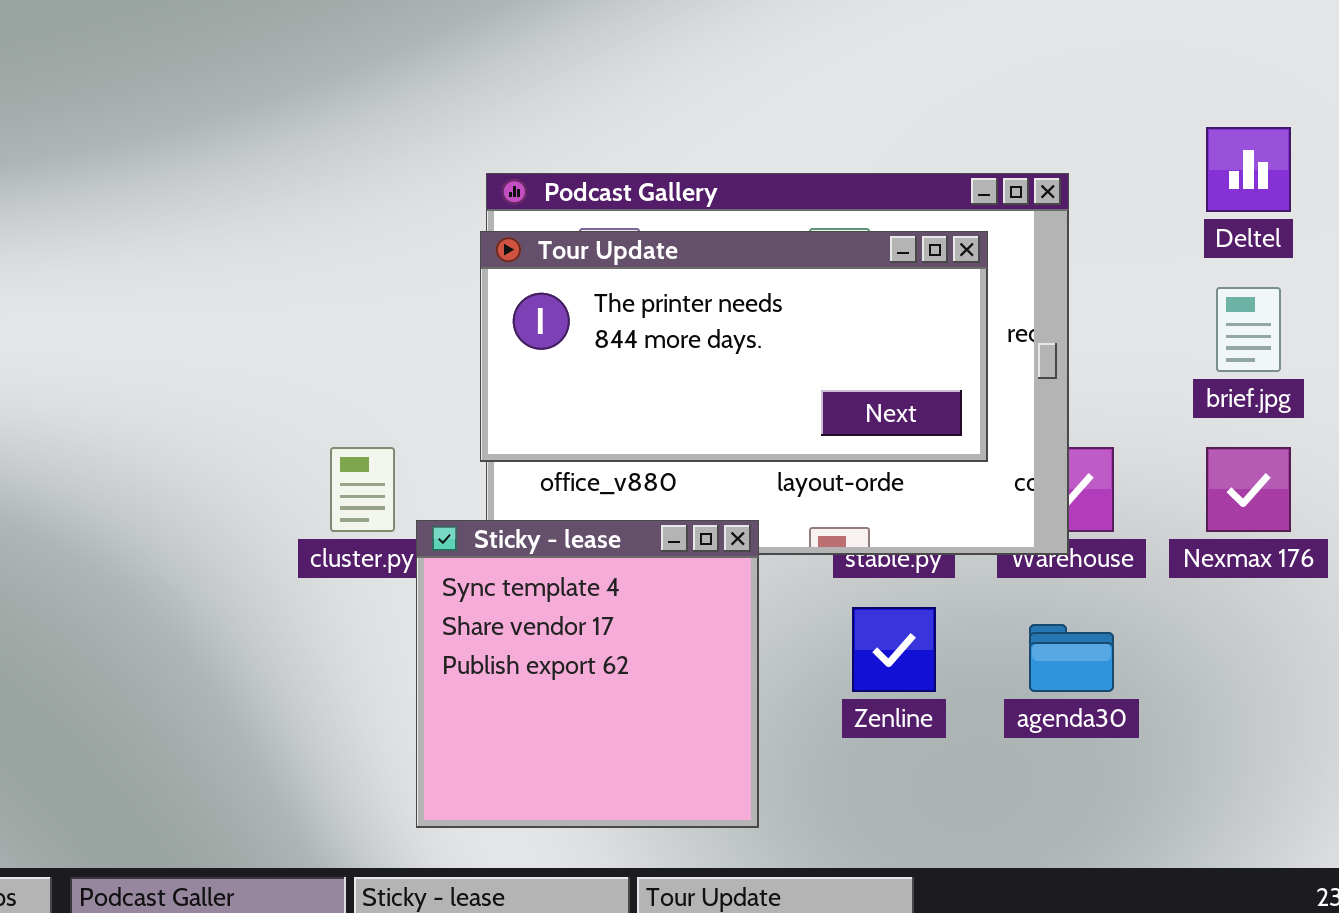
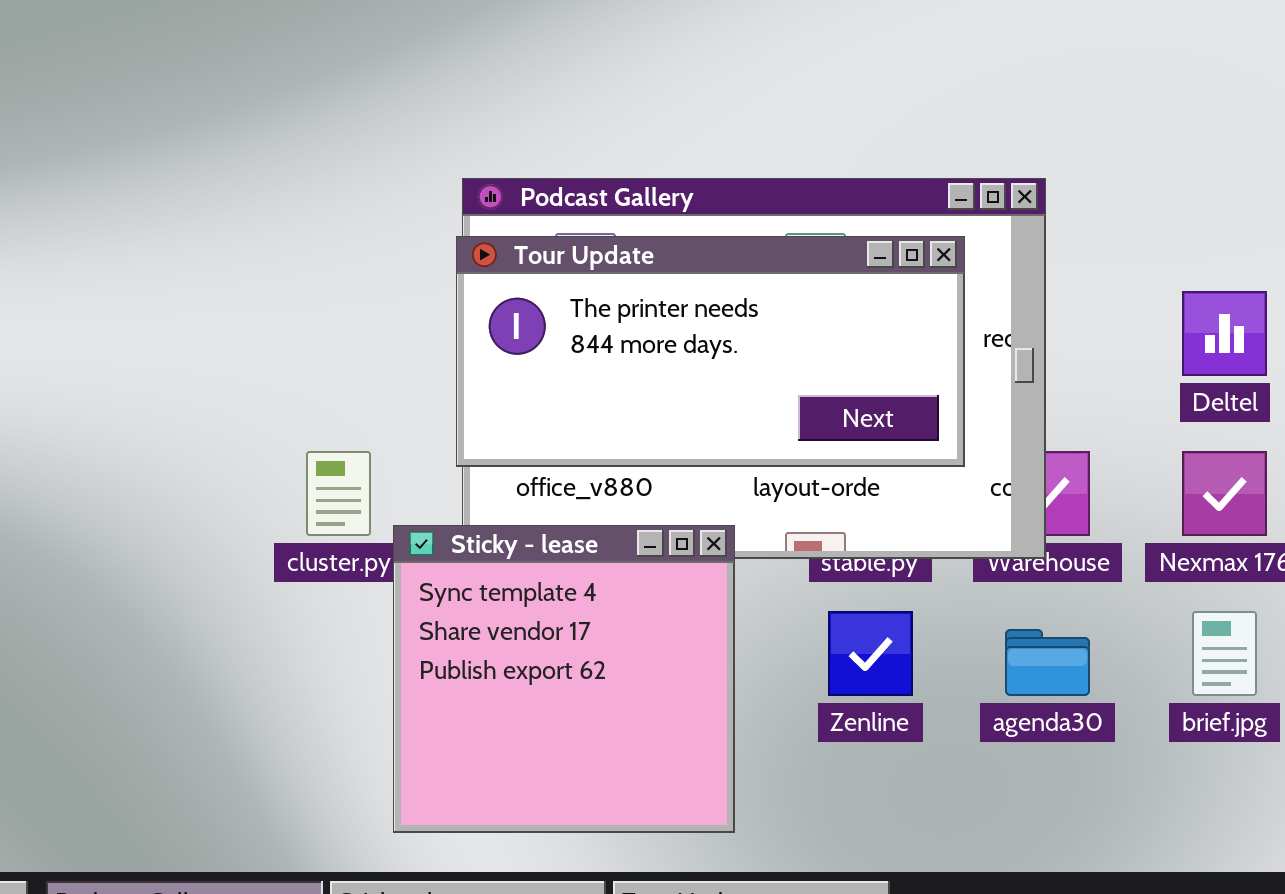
Deltel: [1206,127,1291,212] -> [1182,291,1267,376], moved
brief.jpg: [1216,287,1281,372] -> [1192,611,1257,696], moved

